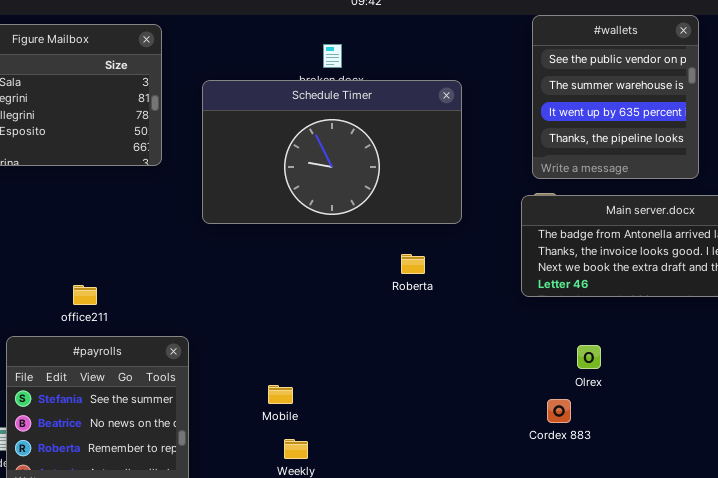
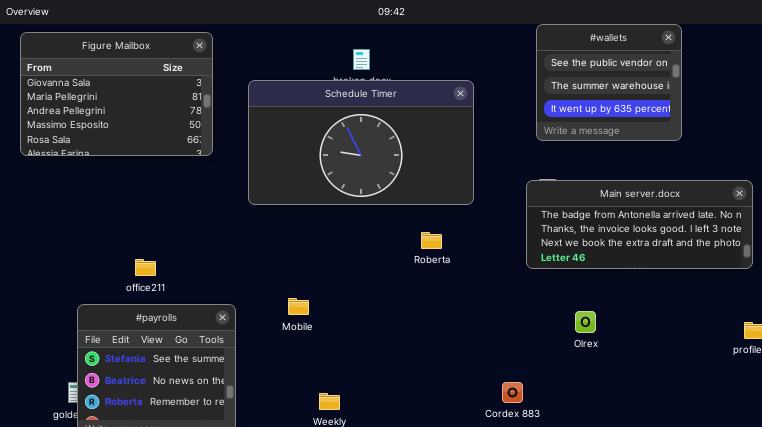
#wallets: [532,15,699,179] -> [536,24,682,141], resized
Mobile: [268,385,293,404] -> [288,298,309,315], moved
Cordex 883: [547,399,571,423] -> [502,382,523,403], moved

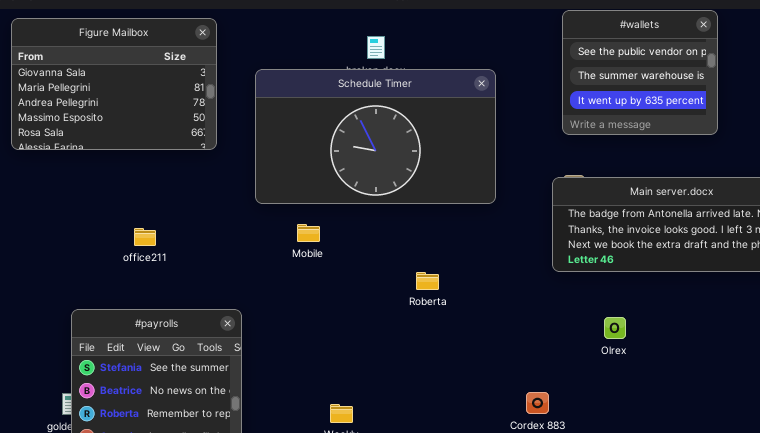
Roberta: [421,232,442,249] -> [416,272,439,290], moved
office211: [135,259,156,276] -> [134,228,156,246], moved
Mobile: [288,298,309,315] -> [297,224,320,242], moved

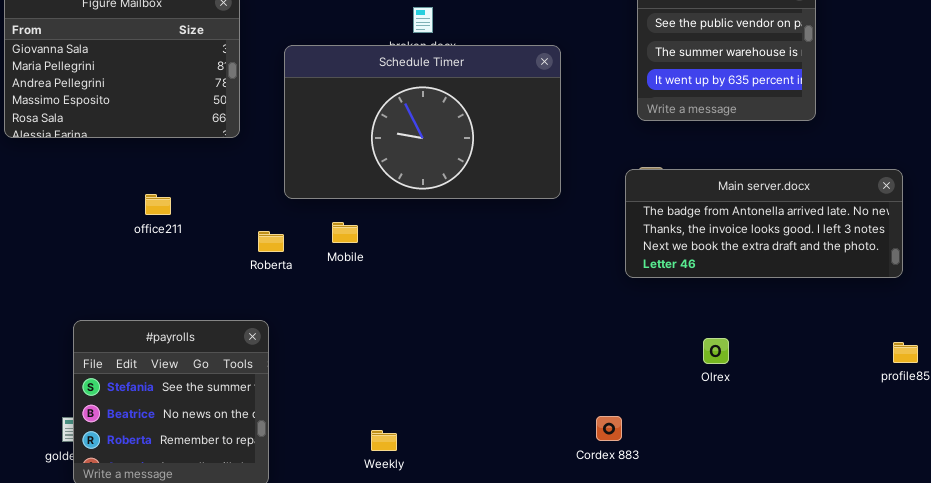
office211: [134,228,156,246] -> [145,194,171,215], moved
Roberta: [416,272,439,290] -> [258,231,284,252], moved
Olrex: [604,317,626,339] -> [703,338,729,364], moved

